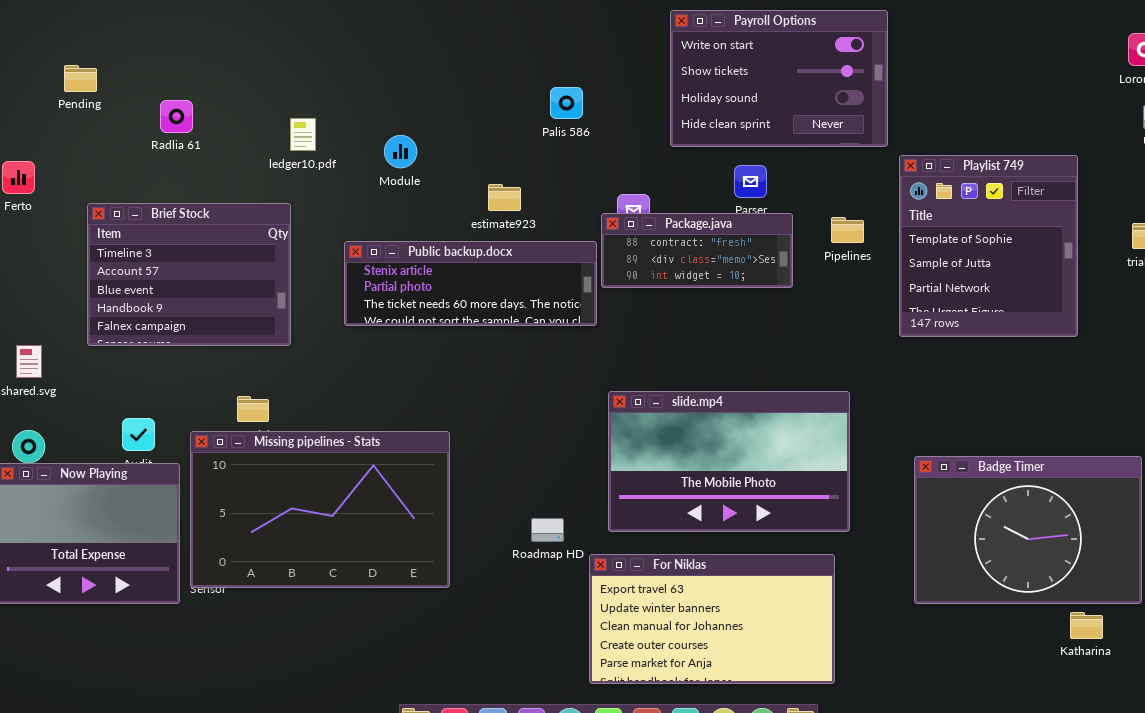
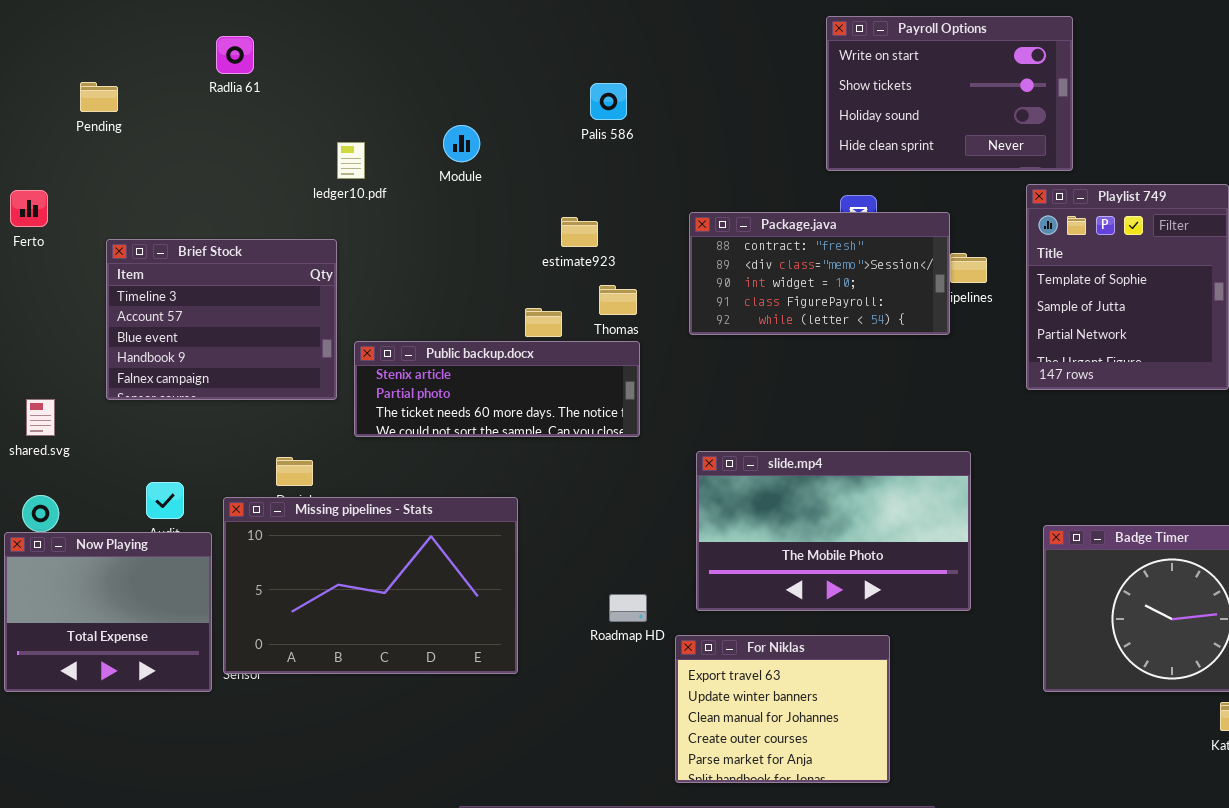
Payroll Options: [670,10,888,147] -> [826,16,1073,171], moved
Palis 586: [550,87,583,119] -> [590,83,627,120], moved
Radlia 61: [160,100,193,133] -> [216,36,254,74], moved
Module: [384,135,417,168] -> [443,125,480,162], moved
Package.java: [601,213,793,288] -> [689,212,950,335], resized
Public backup.docx: [344,241,597,326] -> [354,341,640,437], moved
For Niklas: [589,554,835,684] -> [675,635,890,783], resized

